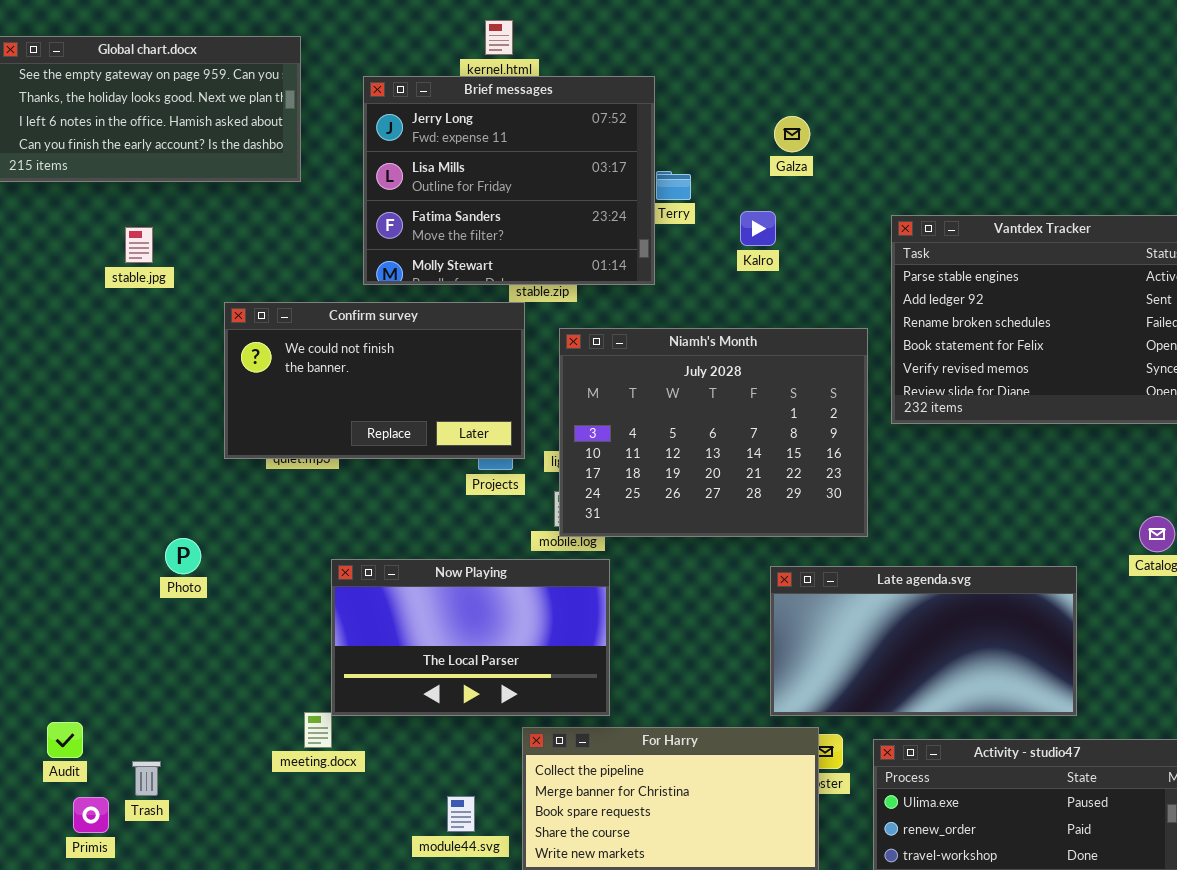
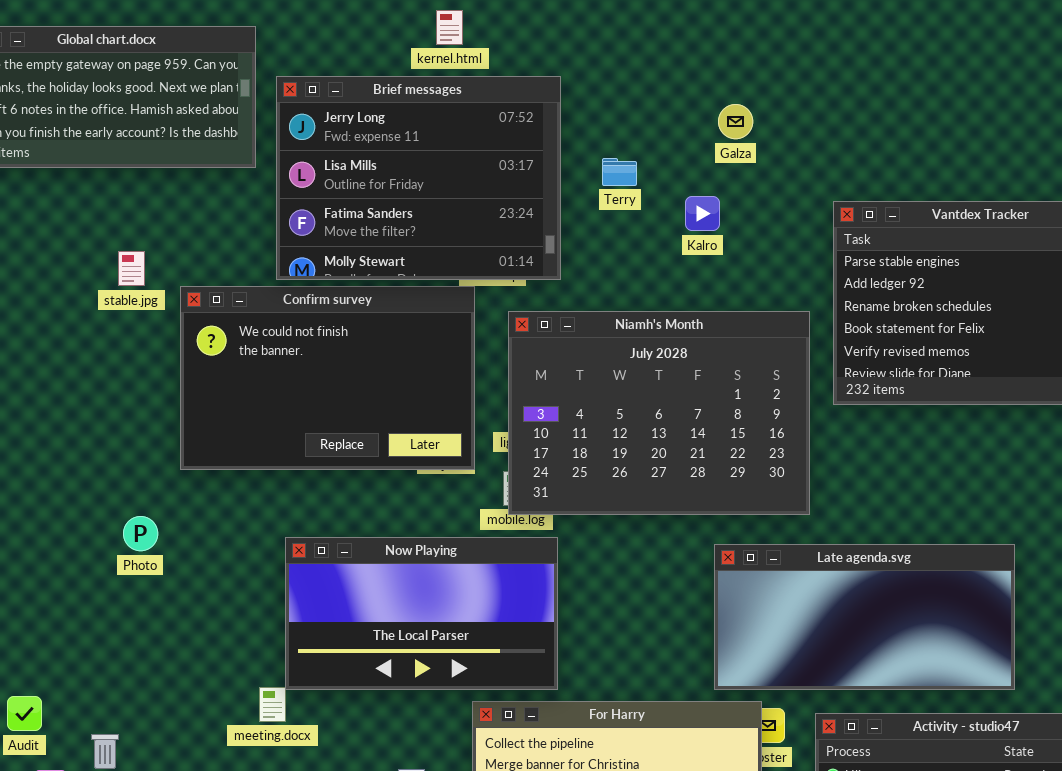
Brief messages: [363,76,655,285] -> [276,76,561,280], moved
stable.jpg: [125,227,153,263] -> [118,251,145,286], moved
Confirm survey: [224,302,525,459] -> [180,286,475,470], resized

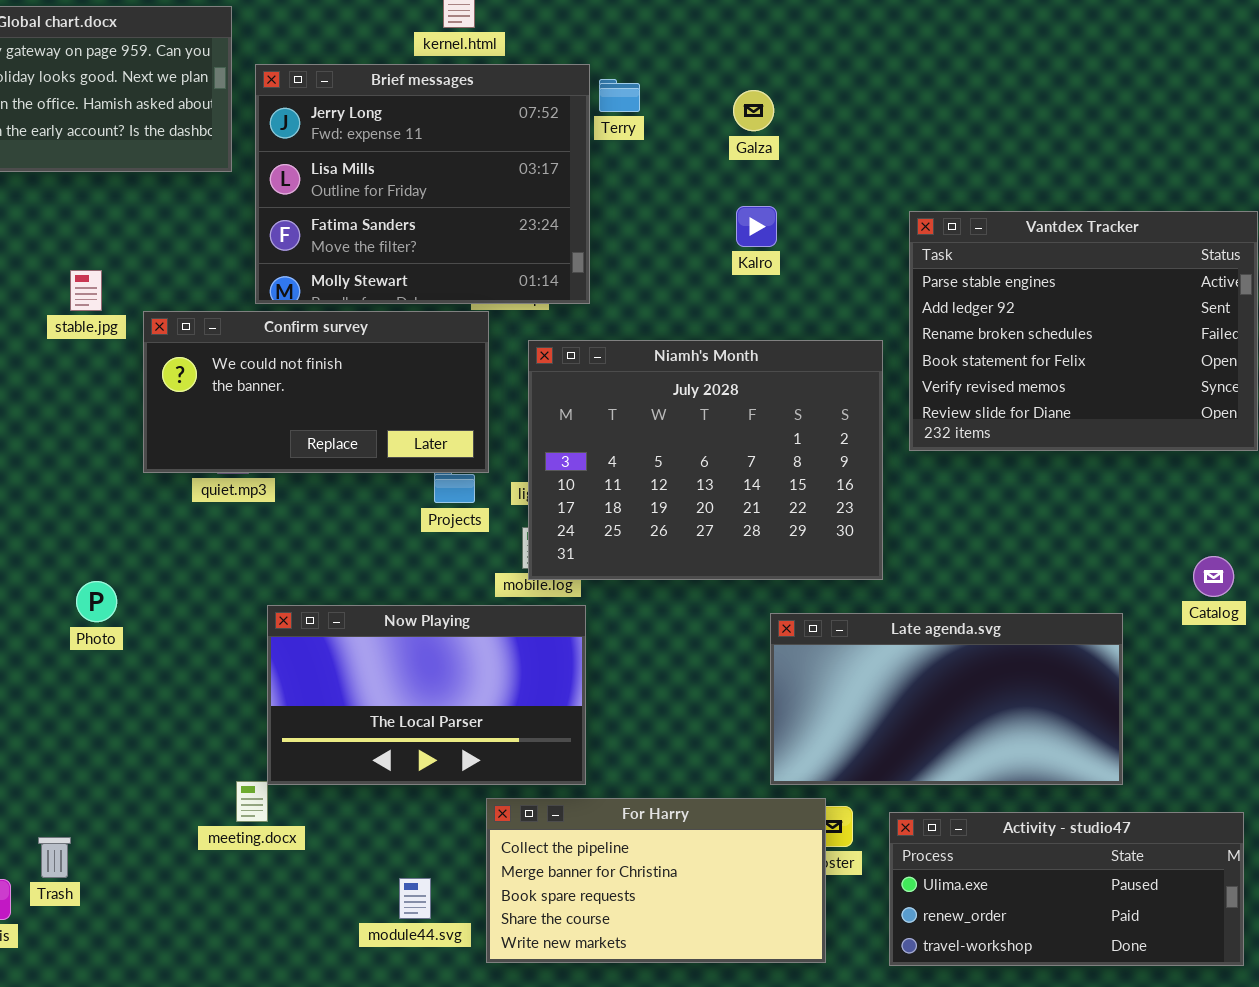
Galza: [718,104,753,139] -> [733,90,774,131], moved
Terry: [602,158,637,186] -> [599,79,640,112], moved
Confirm survey: [180,286,475,470] -> [143,311,489,473], resized

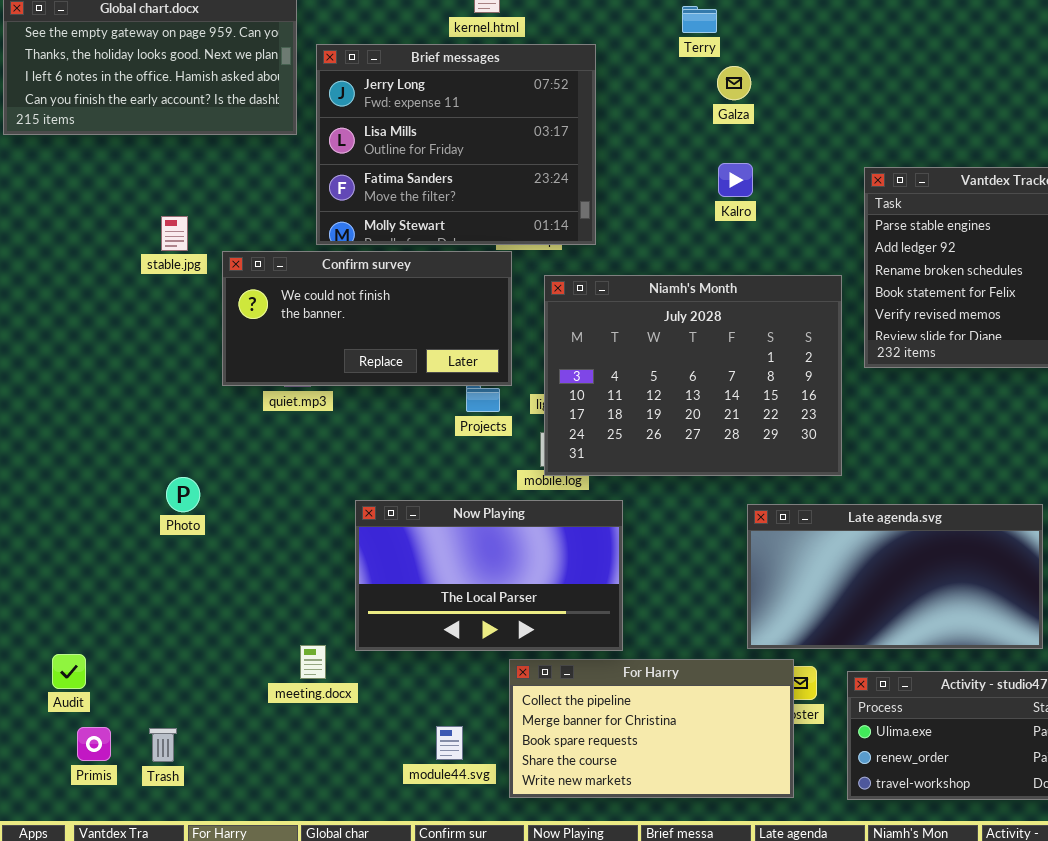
Terry: [599,79,640,112] -> [682,6,717,33], moved
Now Playing: [267,605,586,785] -> [355,500,623,651], moved
Trash: [38,837,71,878] -> [149,728,177,762], moved

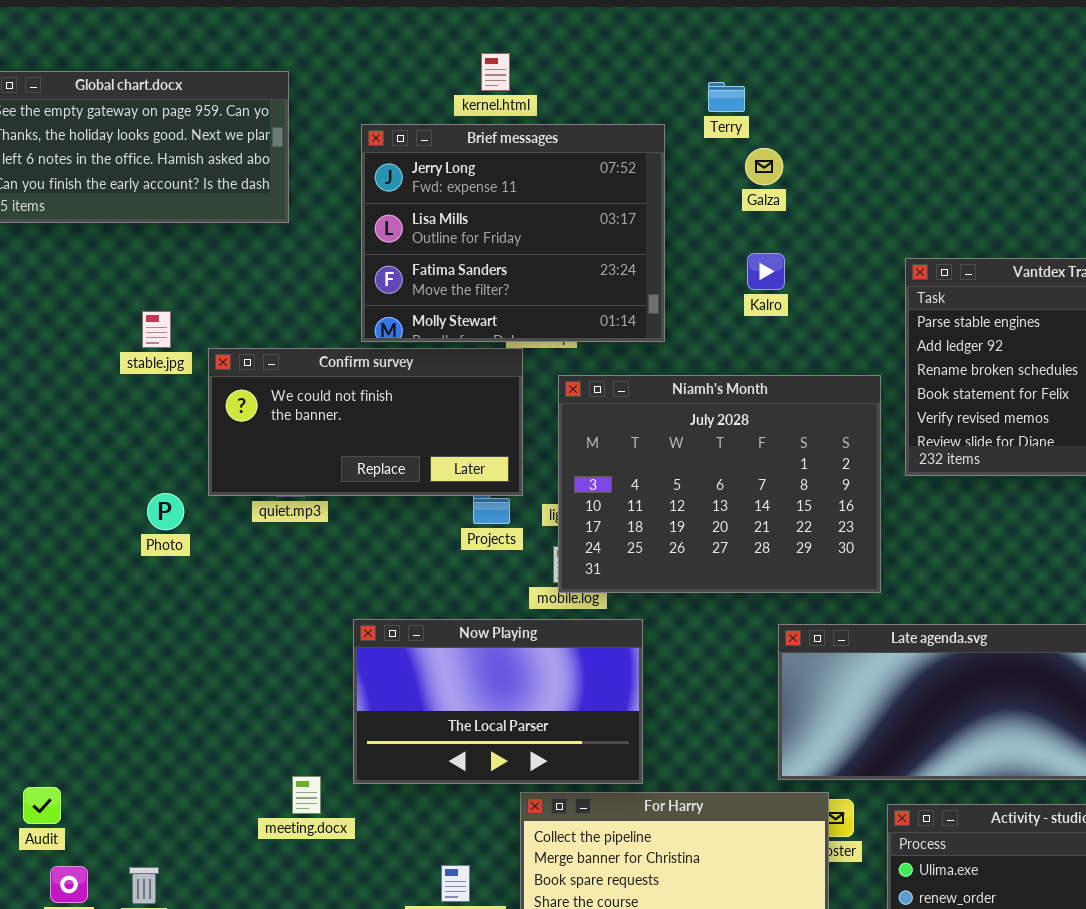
Brief messages: [316,44,596,245] -> [361,124,665,342], moved
Photo: [166,477,200,512] -> [147,493,184,530], moved

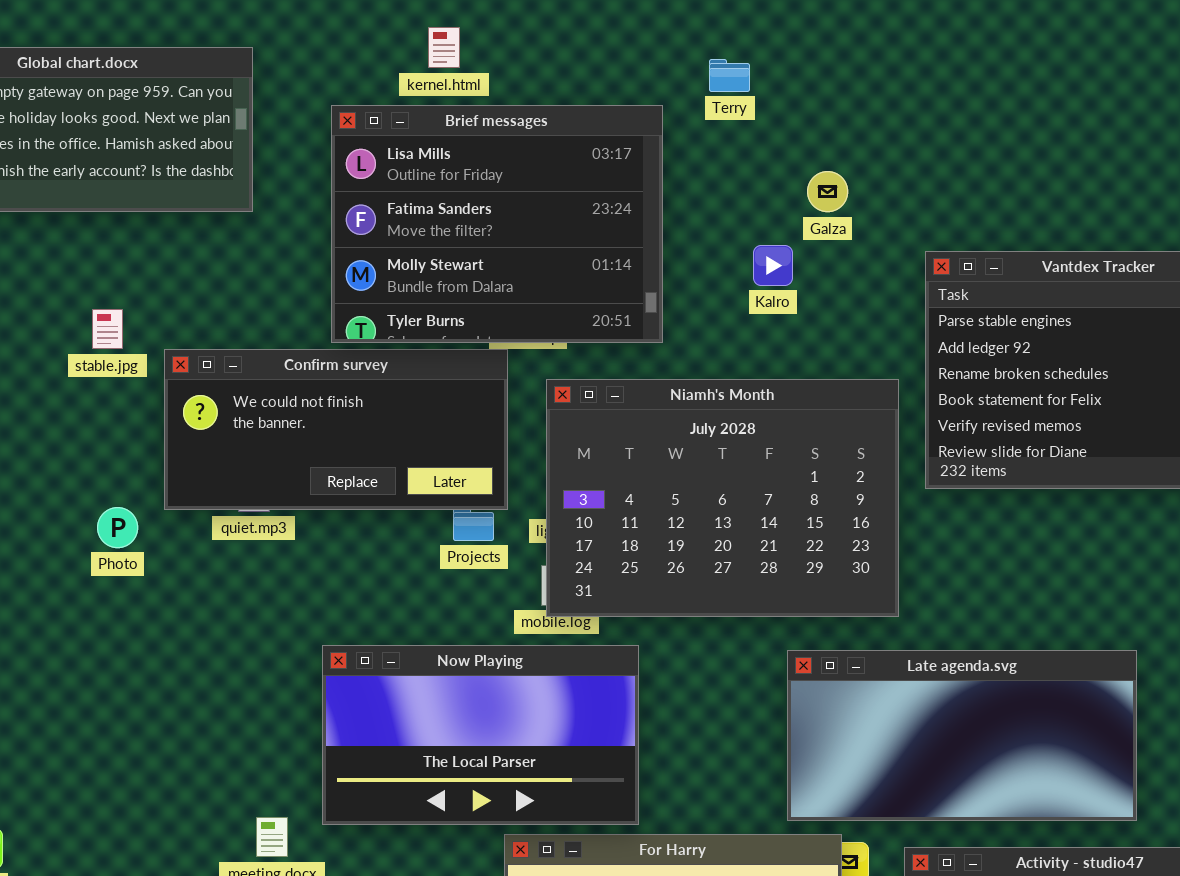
kernel.html: [481,53,510,91] -> [428,27,460,68], moved
Brief messages: [361,124,665,342] -> [331,105,663,343], scrolled down 1 row
Galza: [745,148,783,185] -> [807,171,848,212], moved

